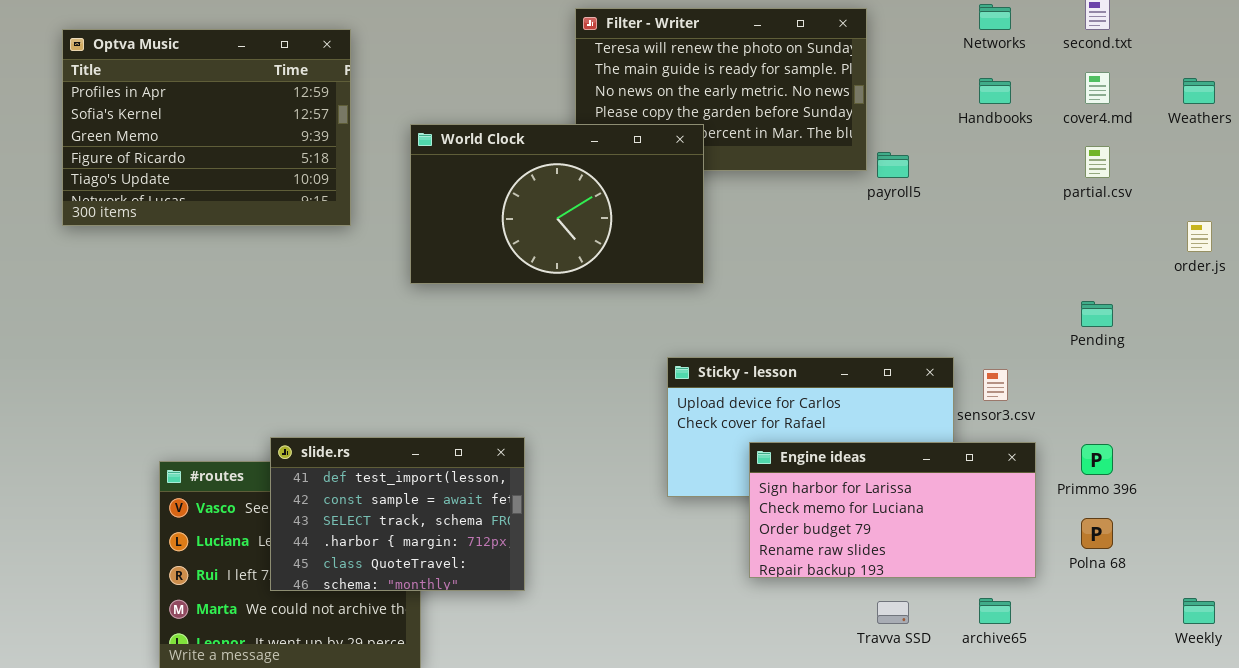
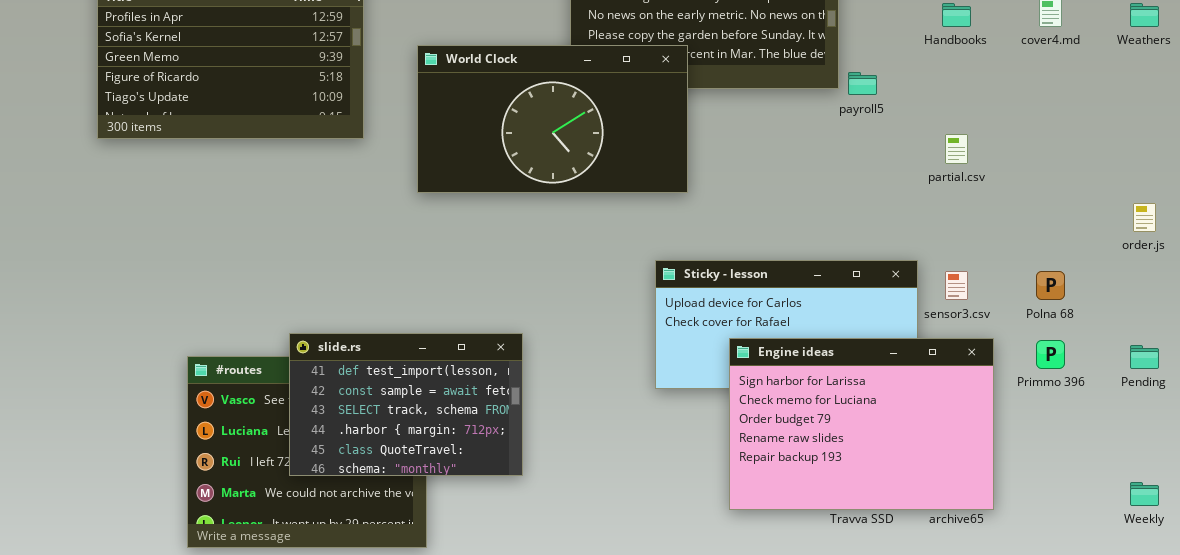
partial.csv: [1085,146,1110,178] -> [945,134,968,164], moved
order.js: [1187,221,1212,252] -> [1133,203,1156,232], moved
Pending: [1081,301,1113,327] -> [1130,345,1159,369], moved
Engine ideas: [749,442,1036,578] -> [729,338,994,510], resized
Polna 68: [1081,518,1113,549] -> [1036,271,1065,300], moved

